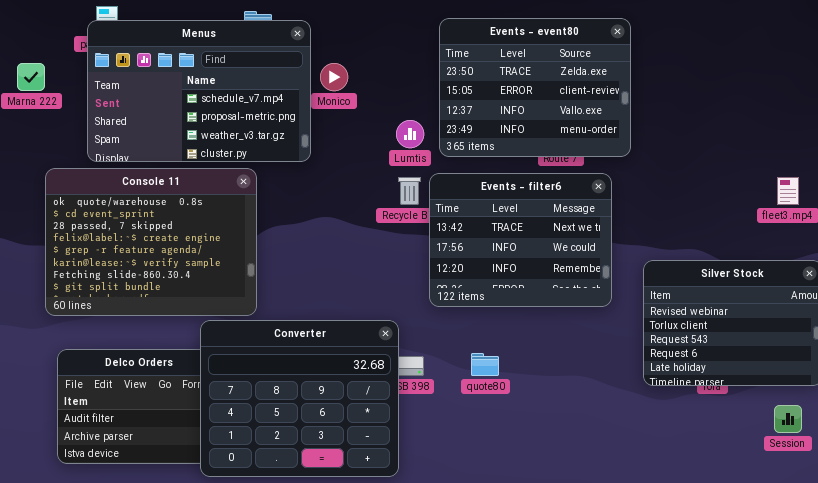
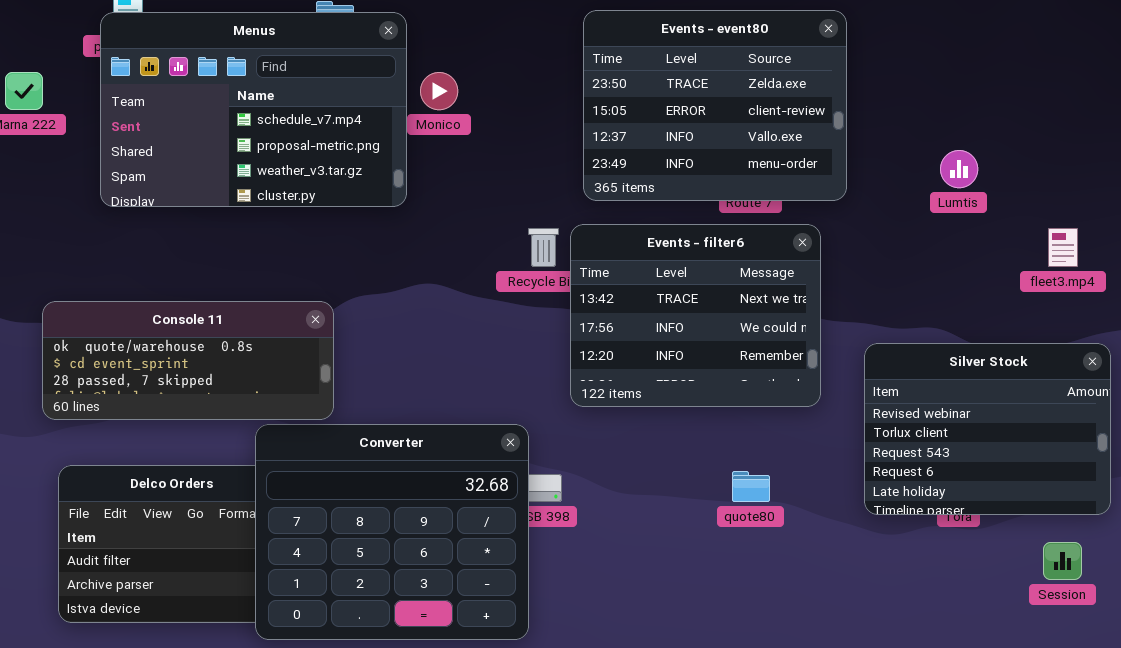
Lumtis: [396,120,424,148] -> [940,150,978,188], moved
Console 11: [45,168,257,316] -> [42,301,334,420], resized
quote80: [471,353,499,376] -> [732,471,770,502], moved

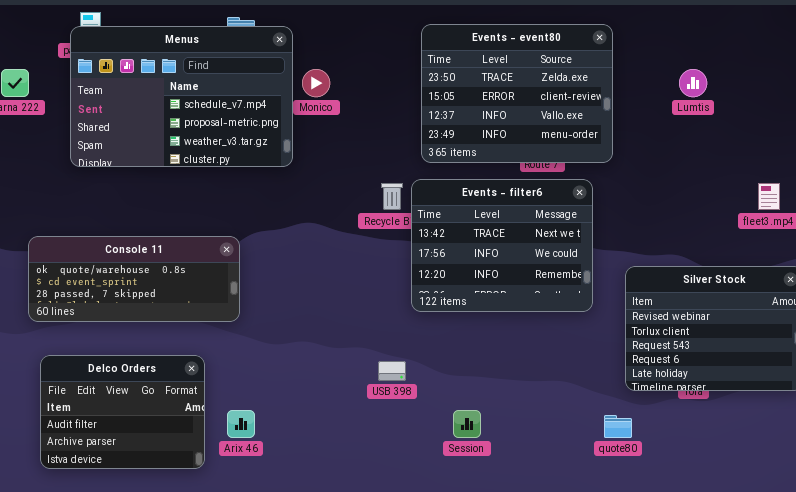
Lumtis: [940,150,978,188] -> [679,69,707,97], moved
Converter: [255,424,529,640] -> none, closed
quote80: [732,471,770,502] -> [604,415,632,438], moved
Session: [1043,542,1082,580] -> [453,410,481,438], moved

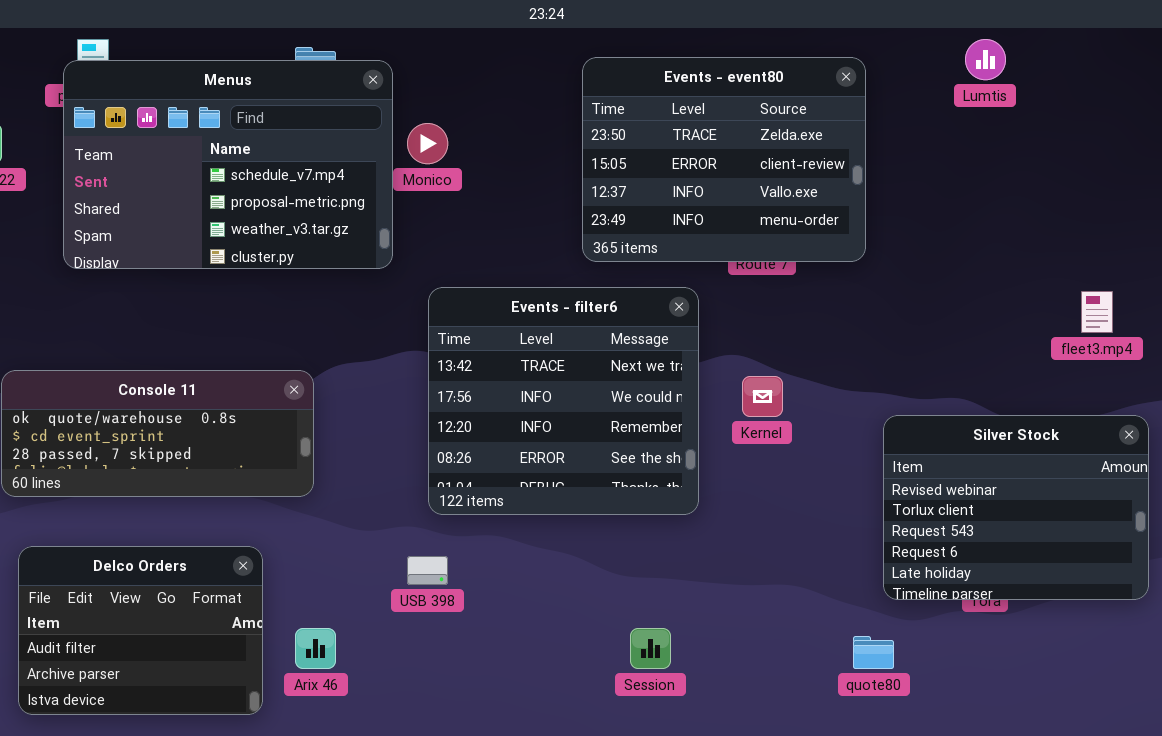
Lumtis: [679,69,707,97] -> [965,39,1006,80], moved
Events - filter6: [411,179,593,312] -> [428,287,699,515], moved, resized
USB 398: [378,361,406,381] -> [407,556,448,585], moved

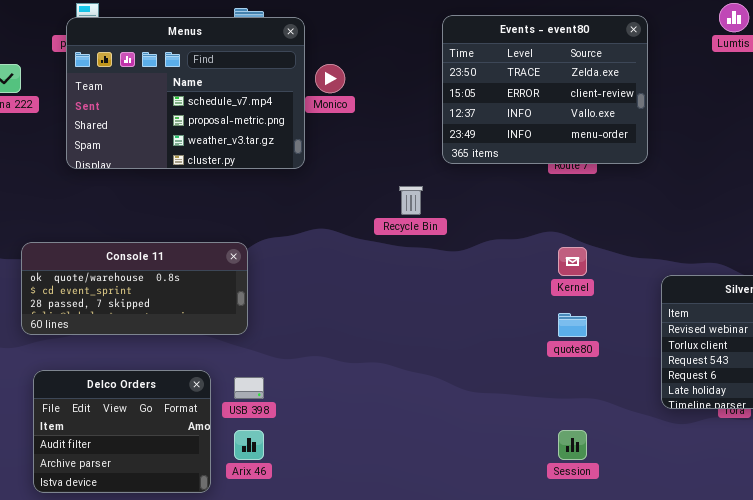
Events - filter6: [428,287,699,515] -> none, closed
USB 398: [407,556,448,585] -> [234,377,264,399], moved
Session: [630,628,671,669] -> [558,430,587,460], moved
quote80: [853,636,894,669] -> [558,313,587,337], moved

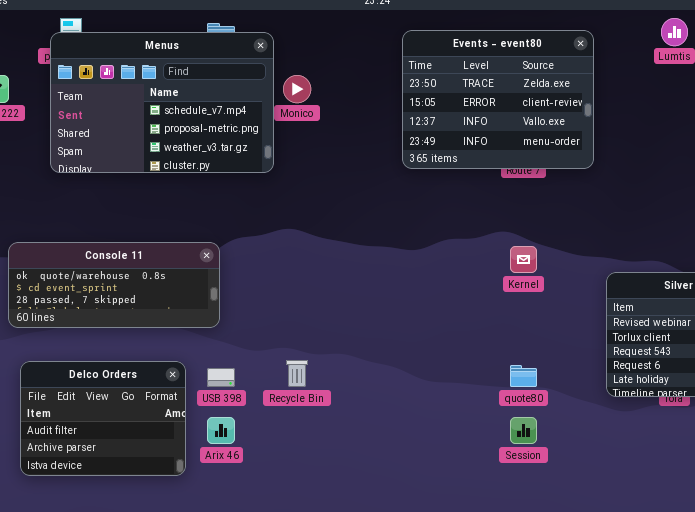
Recycle Bin: [399,186,423,215] -> [286,360,308,387], moved
quote80: [558,313,587,337] -> [510,365,537,387], moved

